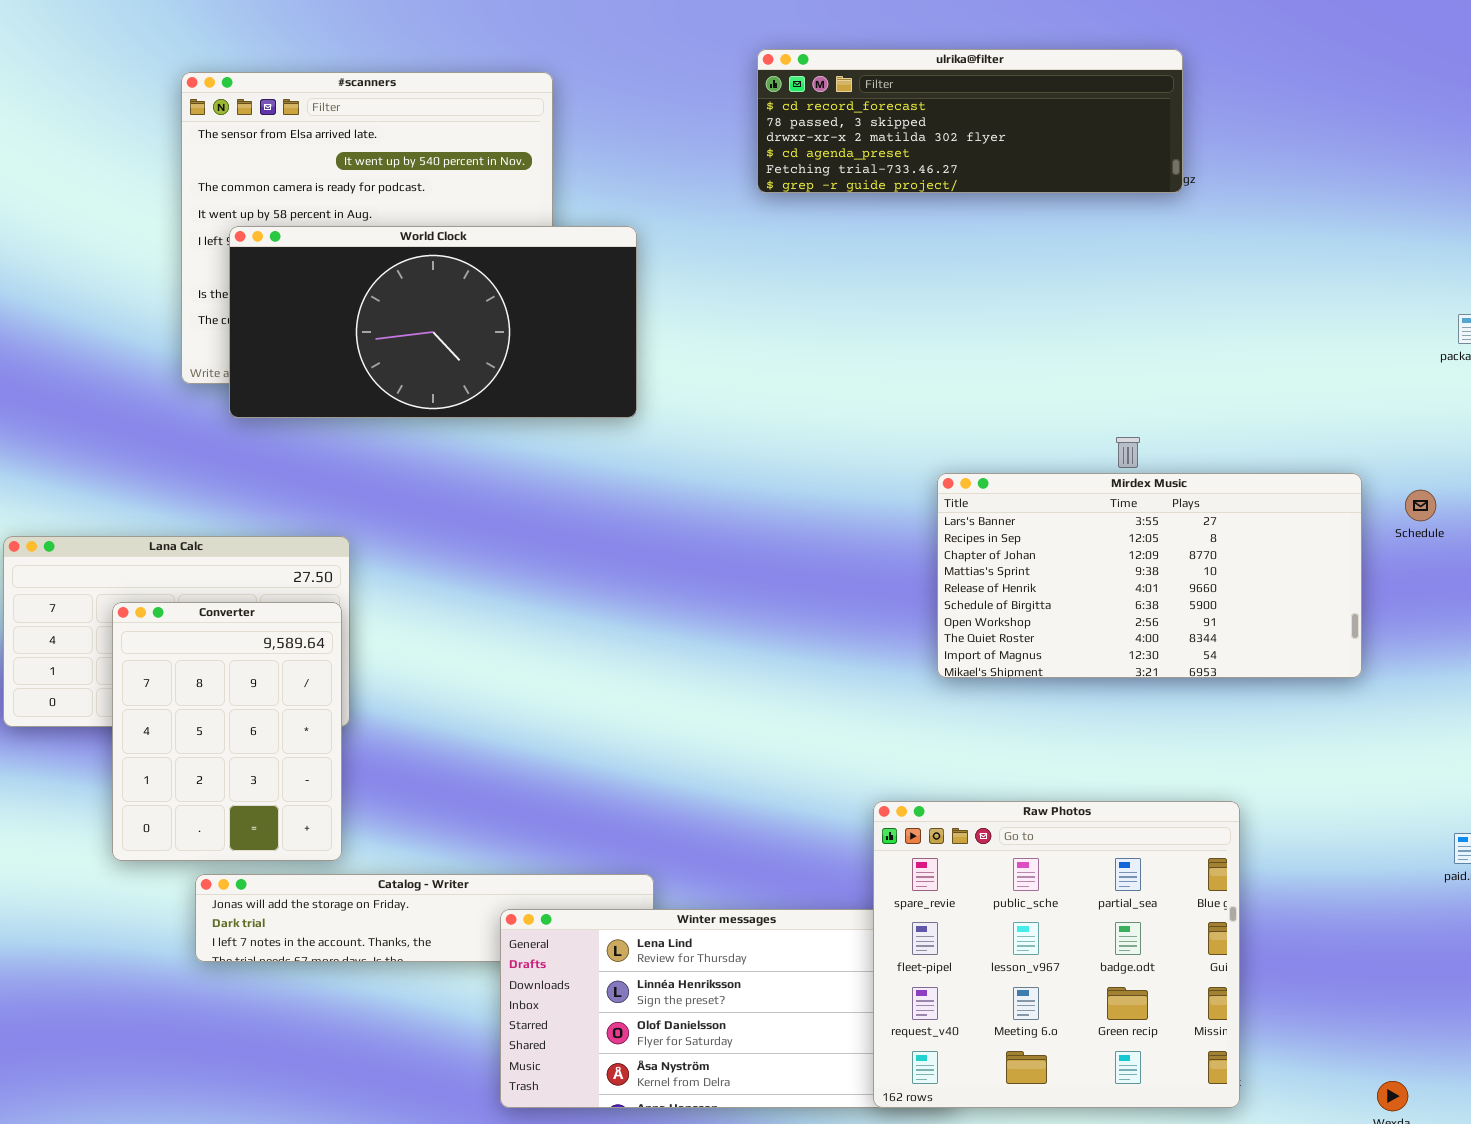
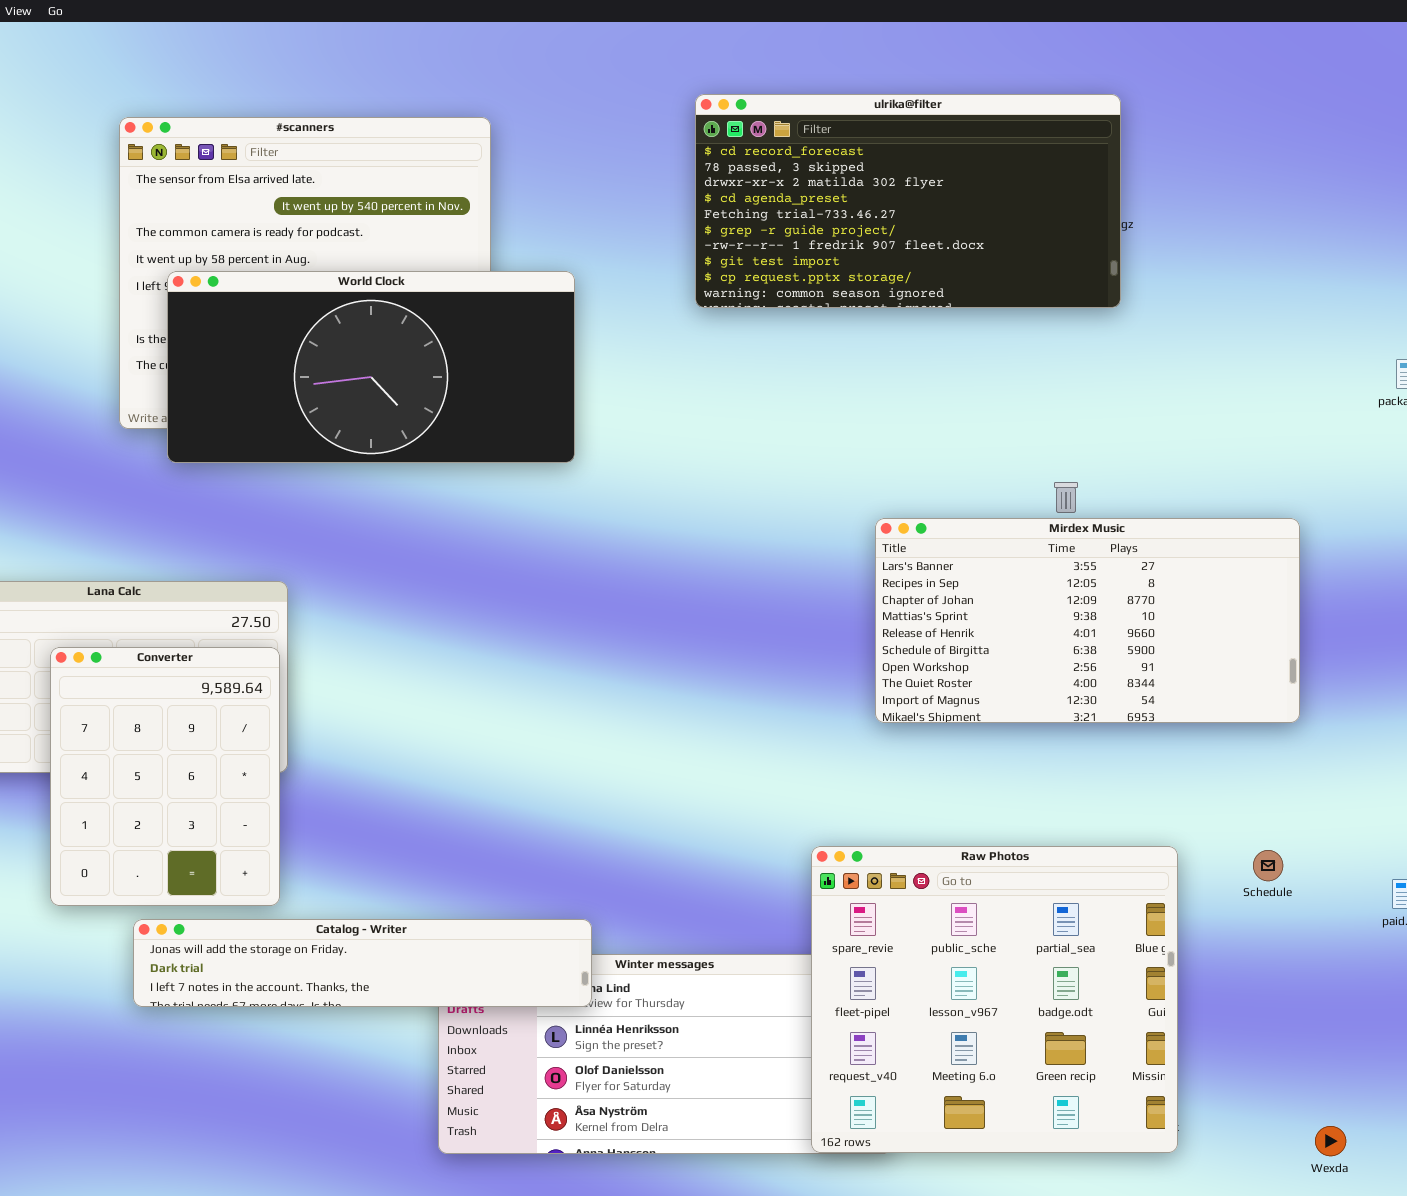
ulrika@filter: [757,49,1183,193] -> [695,94,1121,308], resized
Schedule: [1405,490,1436,521] -> [1253,850,1283,881], moved
Catalog - Writer: [195,874,654,962] -> [133,919,592,1007], raised

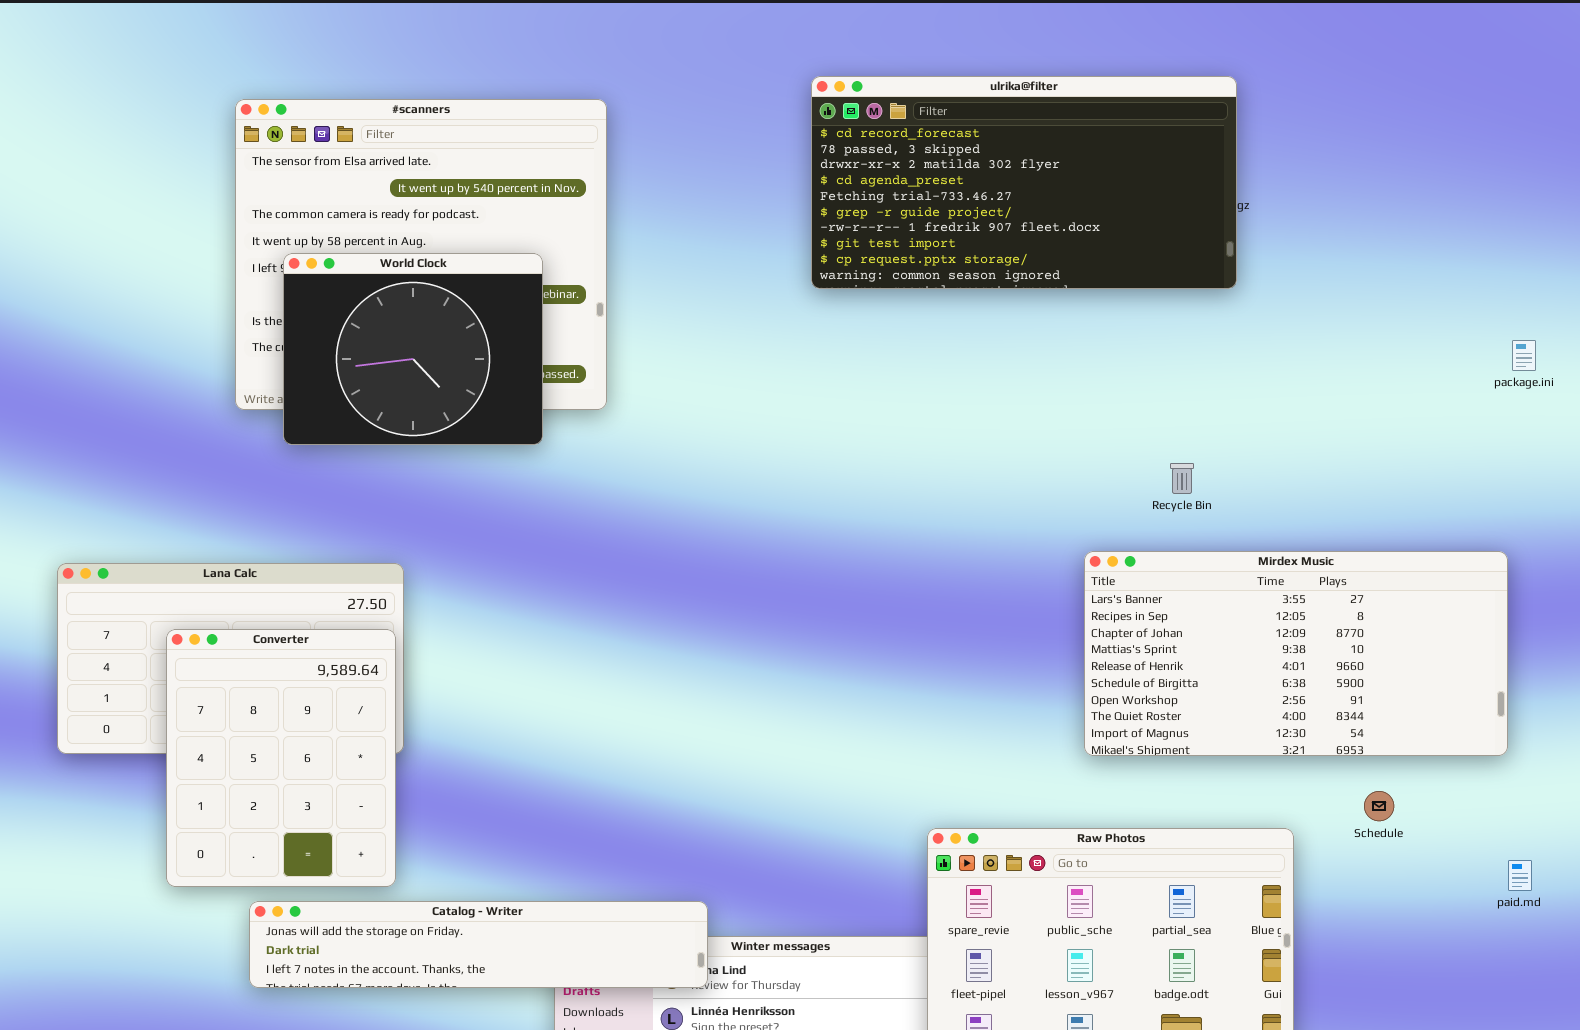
World Clock: [167,271,575,463] -> [283,253,543,445], resized
Mirdex Music: [875,518,1300,723] -> [1084,551,1508,756], moved
Schedule: [1253,850,1283,881] -> [1364,791,1394,821], moved

